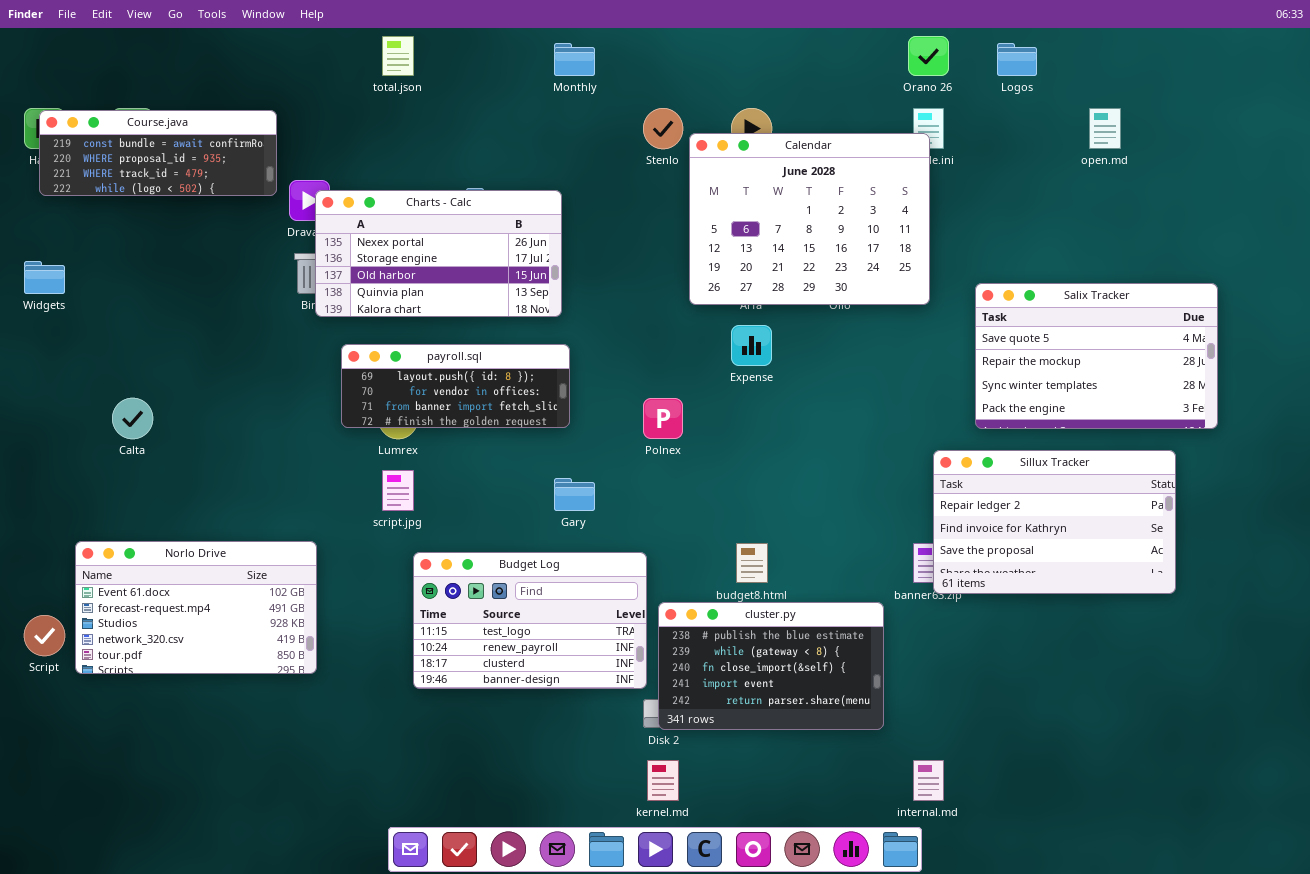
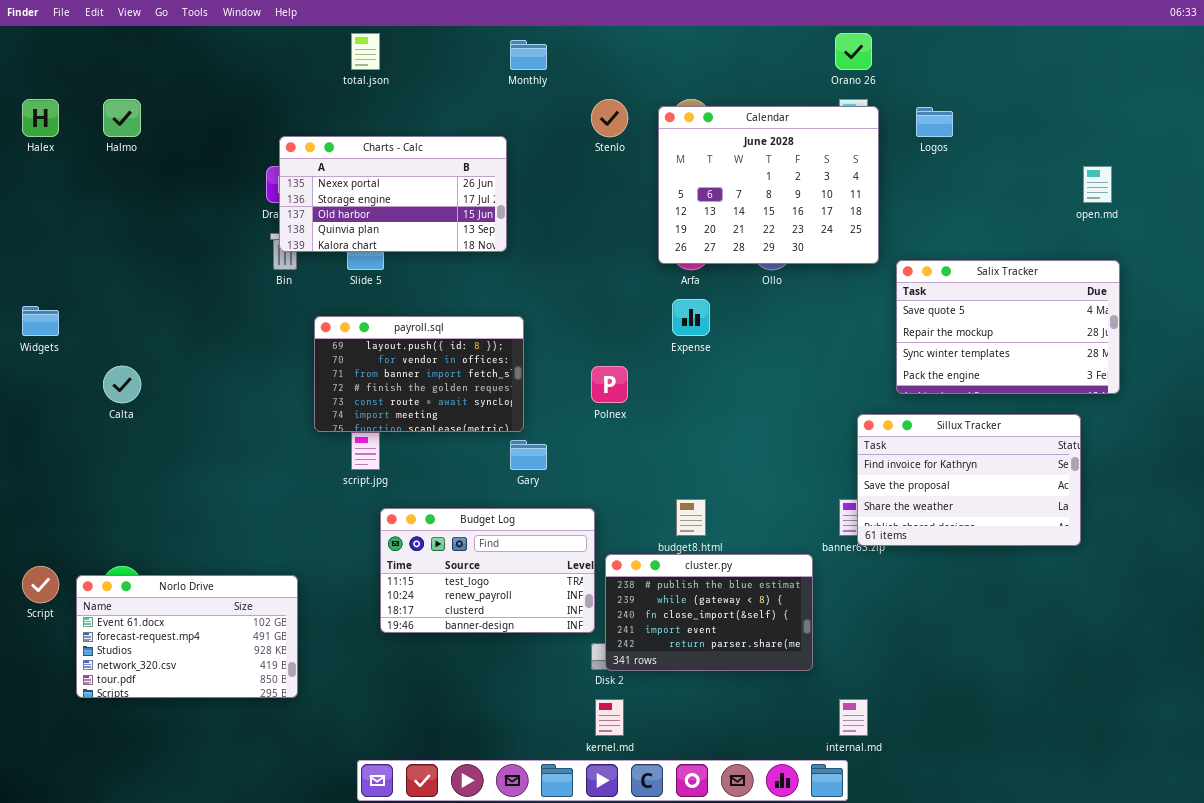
Logos: [997,43,1037,76] -> [916,107,953,137], moved
open.md: [1089,108,1121,149] -> [1083,166,1112,203], moved
Course.java: [39,110,277,196] -> none, closed
Calendar: [689,133,930,305] -> [658,106,879,264], moved
Charts - Calc: [315,190,562,317] -> [279,136,507,252], moved
Widgets: [24,261,65,294] -> [22,306,59,336], moved
payroll.sql: [341,344,570,428] -> [314,316,524,432], resized
Sillux Tracker: [933,450,1176,594] -> [857,414,1081,546], scrolled down 1 row
Norlo Drive: [75,541,317,674] -> [76,575,298,698], moved

